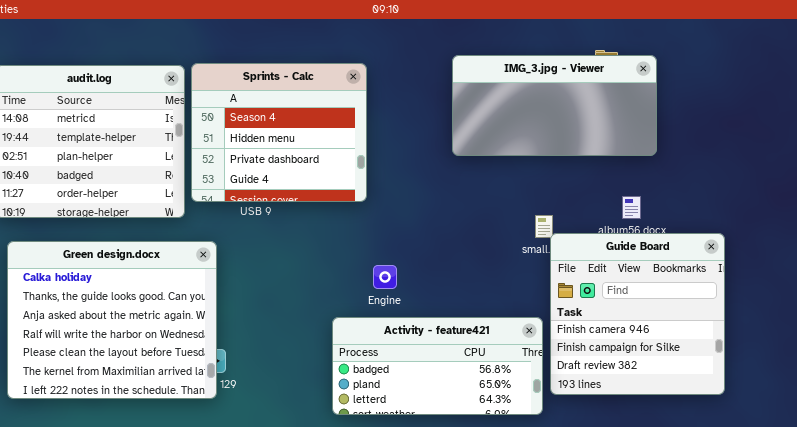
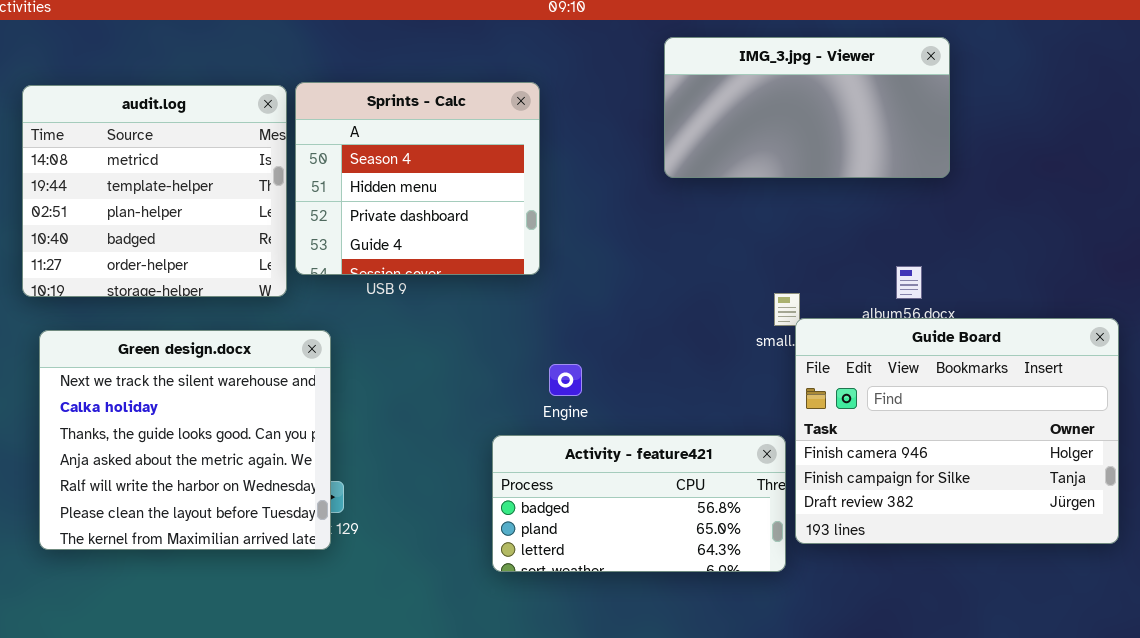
IMG_3.jpg - Viewer: [452,55,657,156] -> [664,37,950,178], moved
Guide Board: [550,233,725,395] -> [795,318,1119,544], resized
Green design.docx: [7,241,217,399] -> [39,330,331,550], scrolled up 1 row

